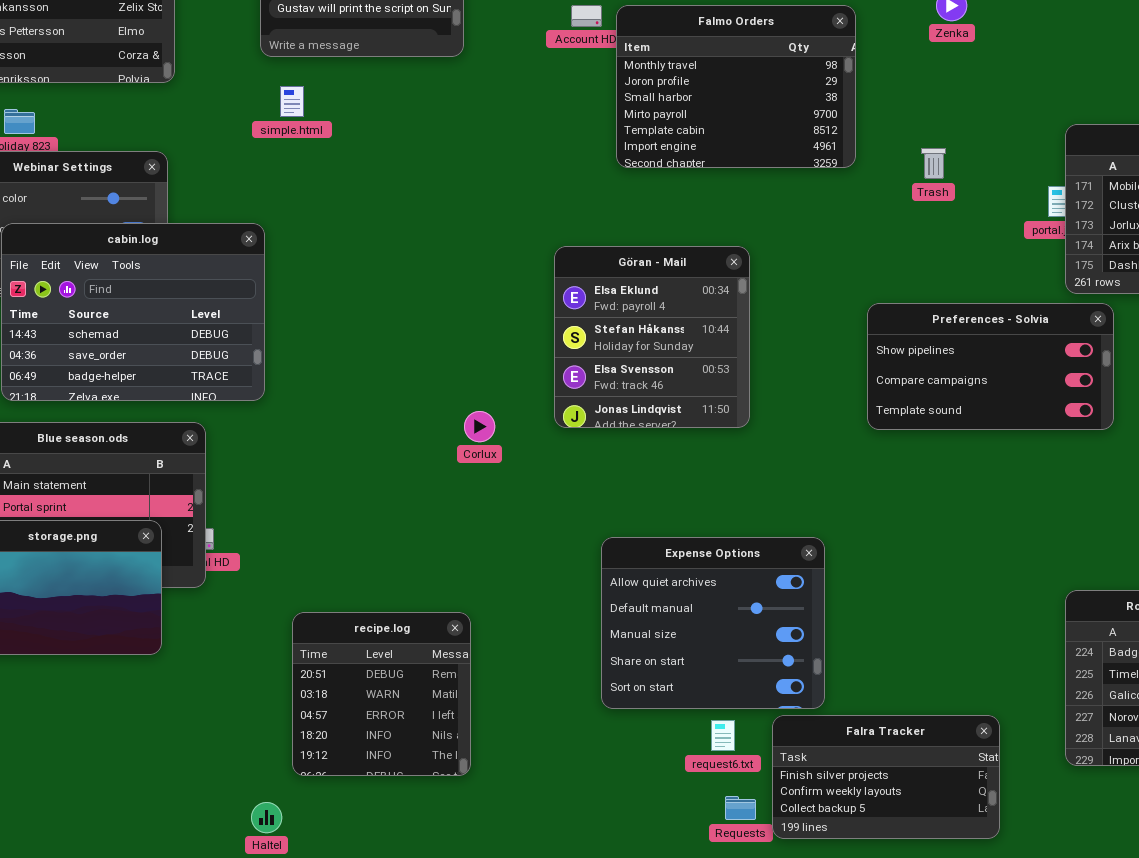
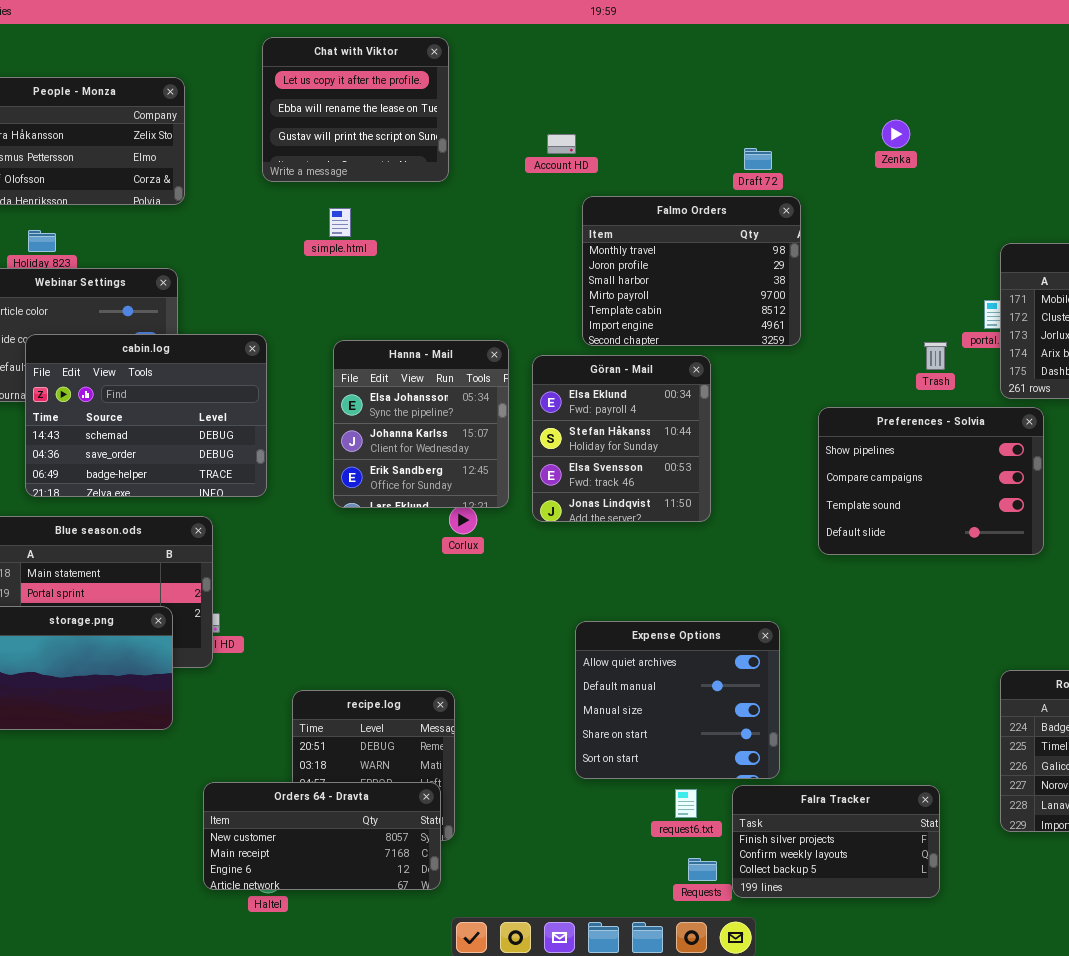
Falmo Orders: [616,5,856,168] -> [582,196,801,346], moved
simple.html: [280,86,304,117] -> [329,208,351,237], moved
Trash: [921,148,946,179] -> [924,342,947,370], moved
Hanna - Mail: none -> [333,340,509,508], opened
Preferences - Solvia: [867,303,1114,430] -> [818,407,1044,555], resized
Orders 64 - Dravta: none -> [203,782,441,890], opened

